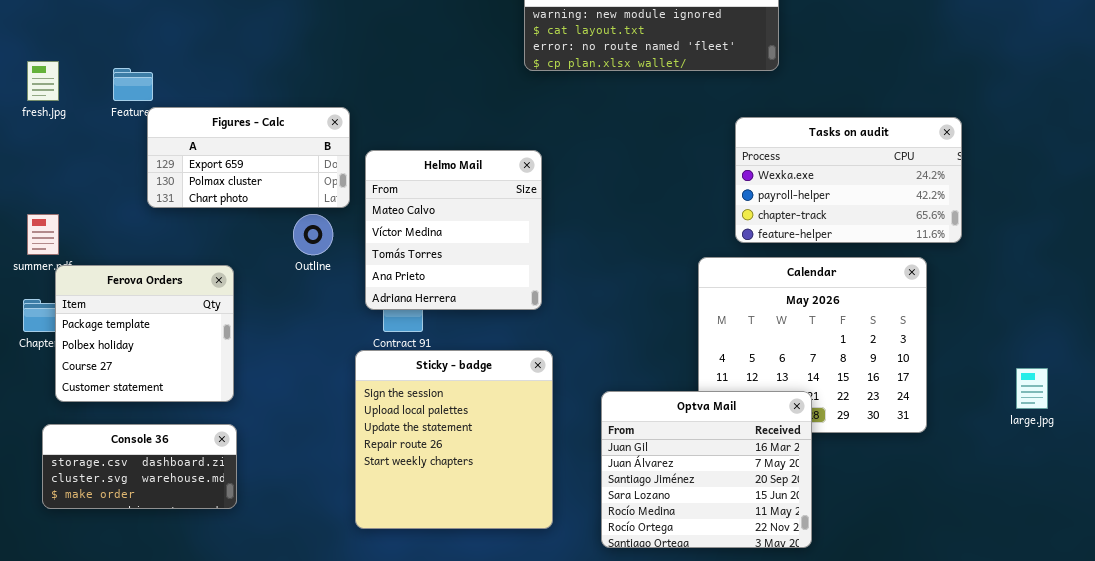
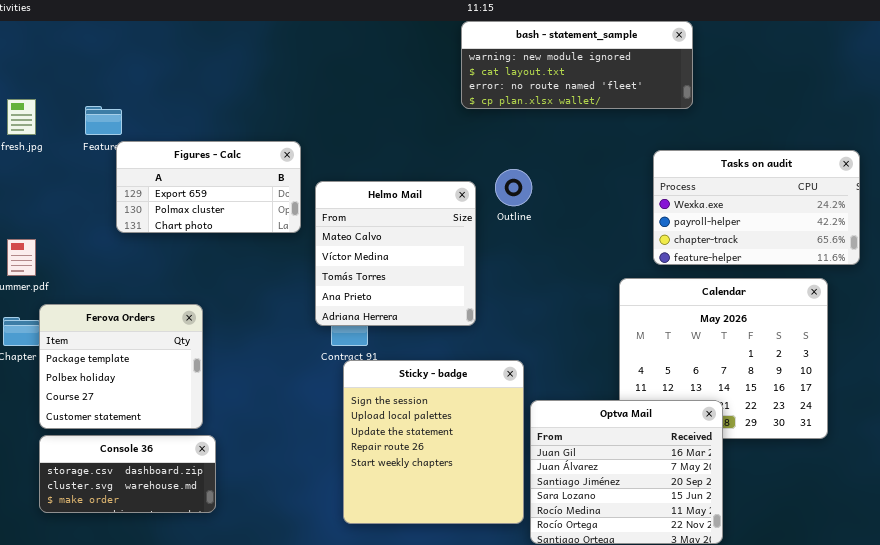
Outline: [293,214,333,255] -> [495,169,532,206], moved
Ferova Orders: [55,265,234,402] -> [39,304,203,429], moved
Sticky - badge: [355,350,553,529] -> [343,360,524,524], moved
Console 36: [42,424,237,509] -> [39,435,216,513], moved

